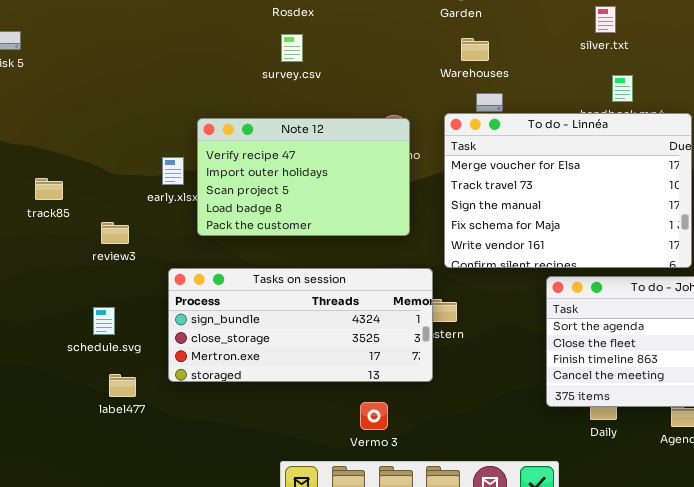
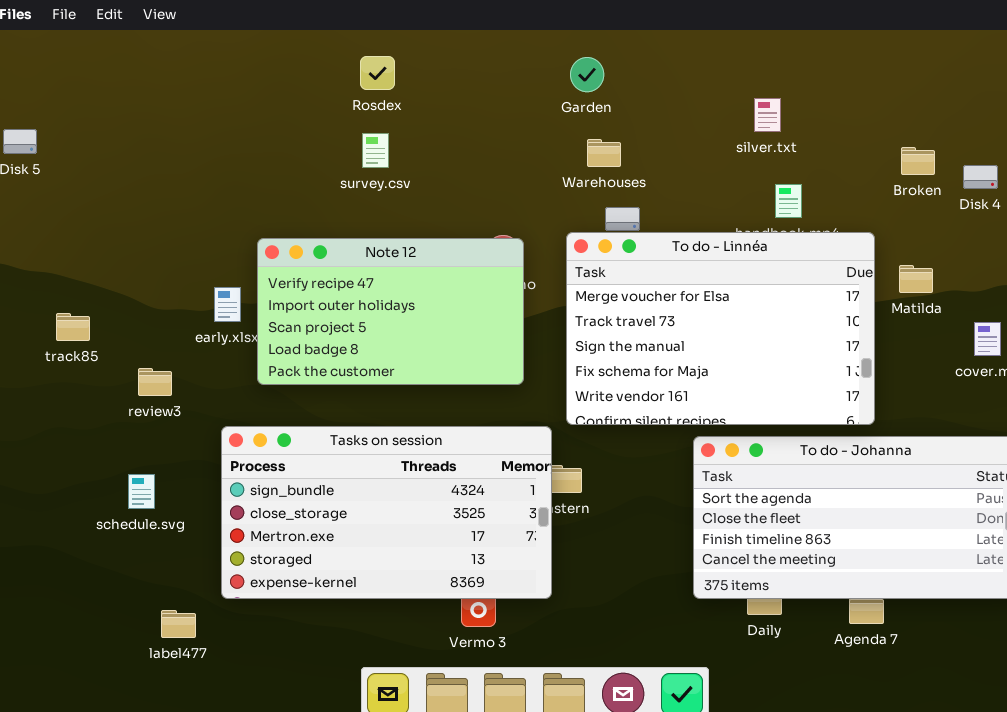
Tasks on session: [168,268,433,382] -> [221,426,552,599], resized
label477: [109,374,136,397] -> [161,610,196,638], moved

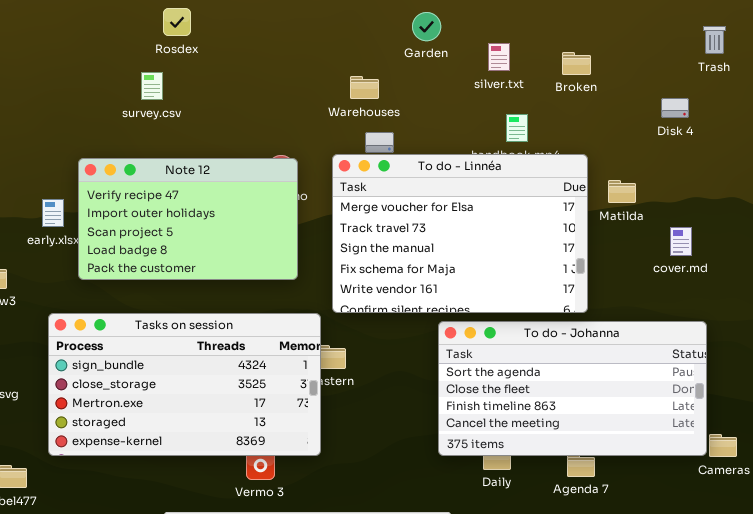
Garden: [570,57,604,92] -> [412,12,441,41], moved
survey.csv: [362,133,389,168] -> [141,72,163,100], moved
Broken: [901,147,935,175] -> [562,52,591,75], moved

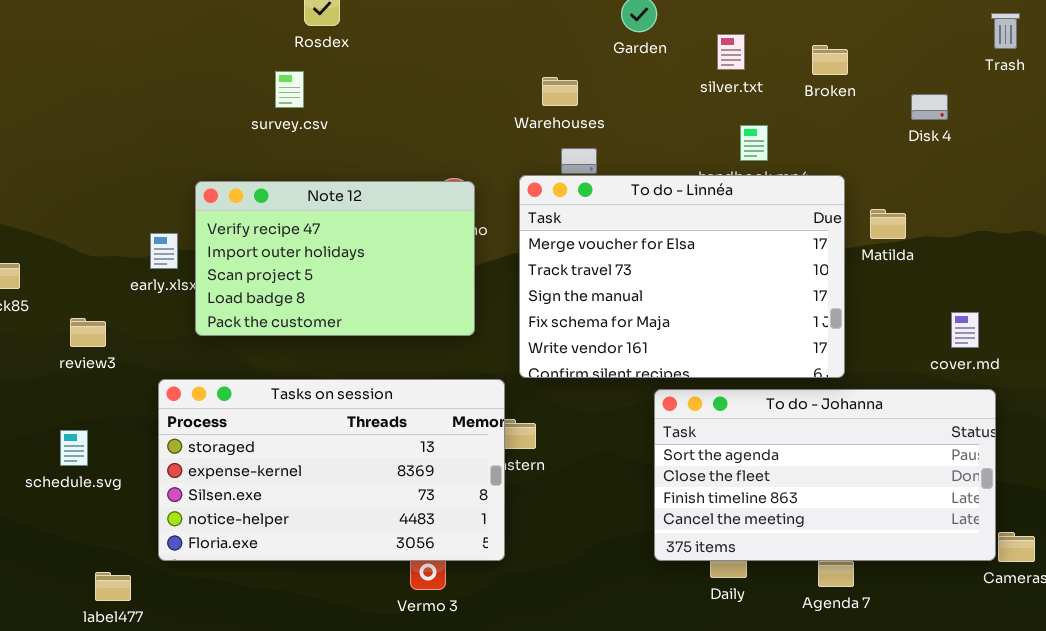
Disk 4: [661,98,689,118] -> [911,94,948,120], moved
cover.md: [670,227,692,256] -> [951,312,979,348], moved
Tasks on session: [48,313,321,456] -> [158,379,505,561], scrolled down 3 rows

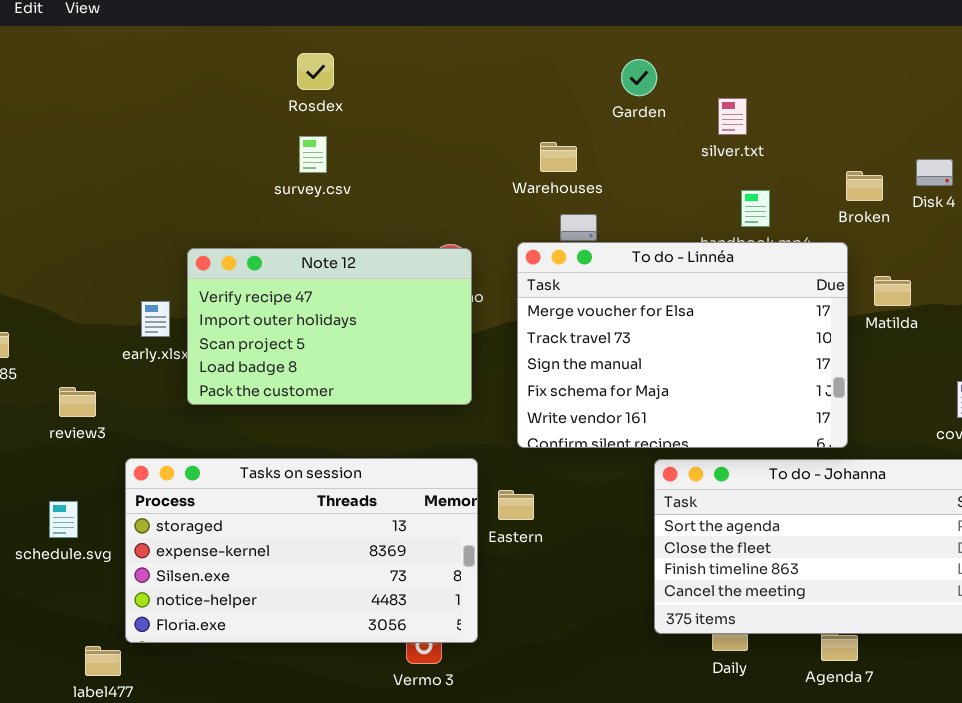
Broken: [812,45,848,75] -> [846,171,883,201], moved
survey.csv: [275,71,304,108] -> [299,136,327,173], moved
Tasks on session: [158,379,505,561] -> [125,458,478,643], moved

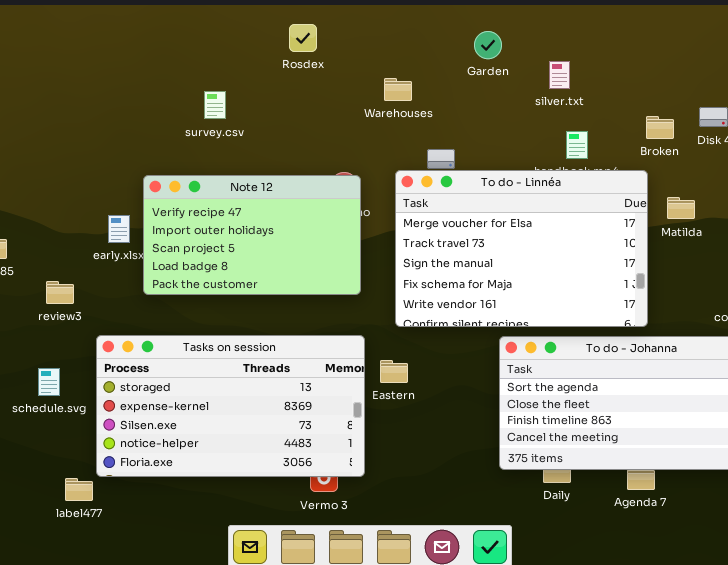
Rosdex: [297,53,334,90] -> [289,24,317,52], moved
survey.csv: [299,136,327,173] -> [204,91,226,119], moved
Warehouses: [540,142,577,172] -> [384,78,412,101], moved

